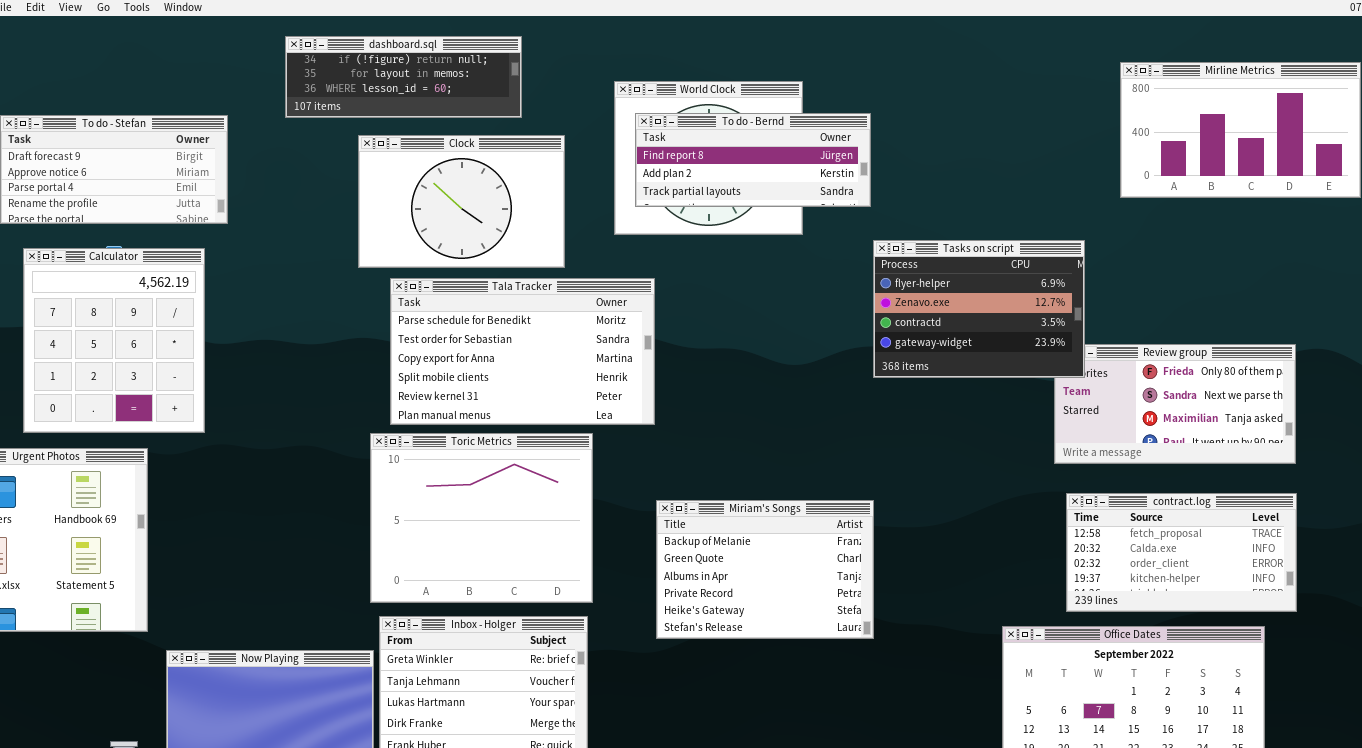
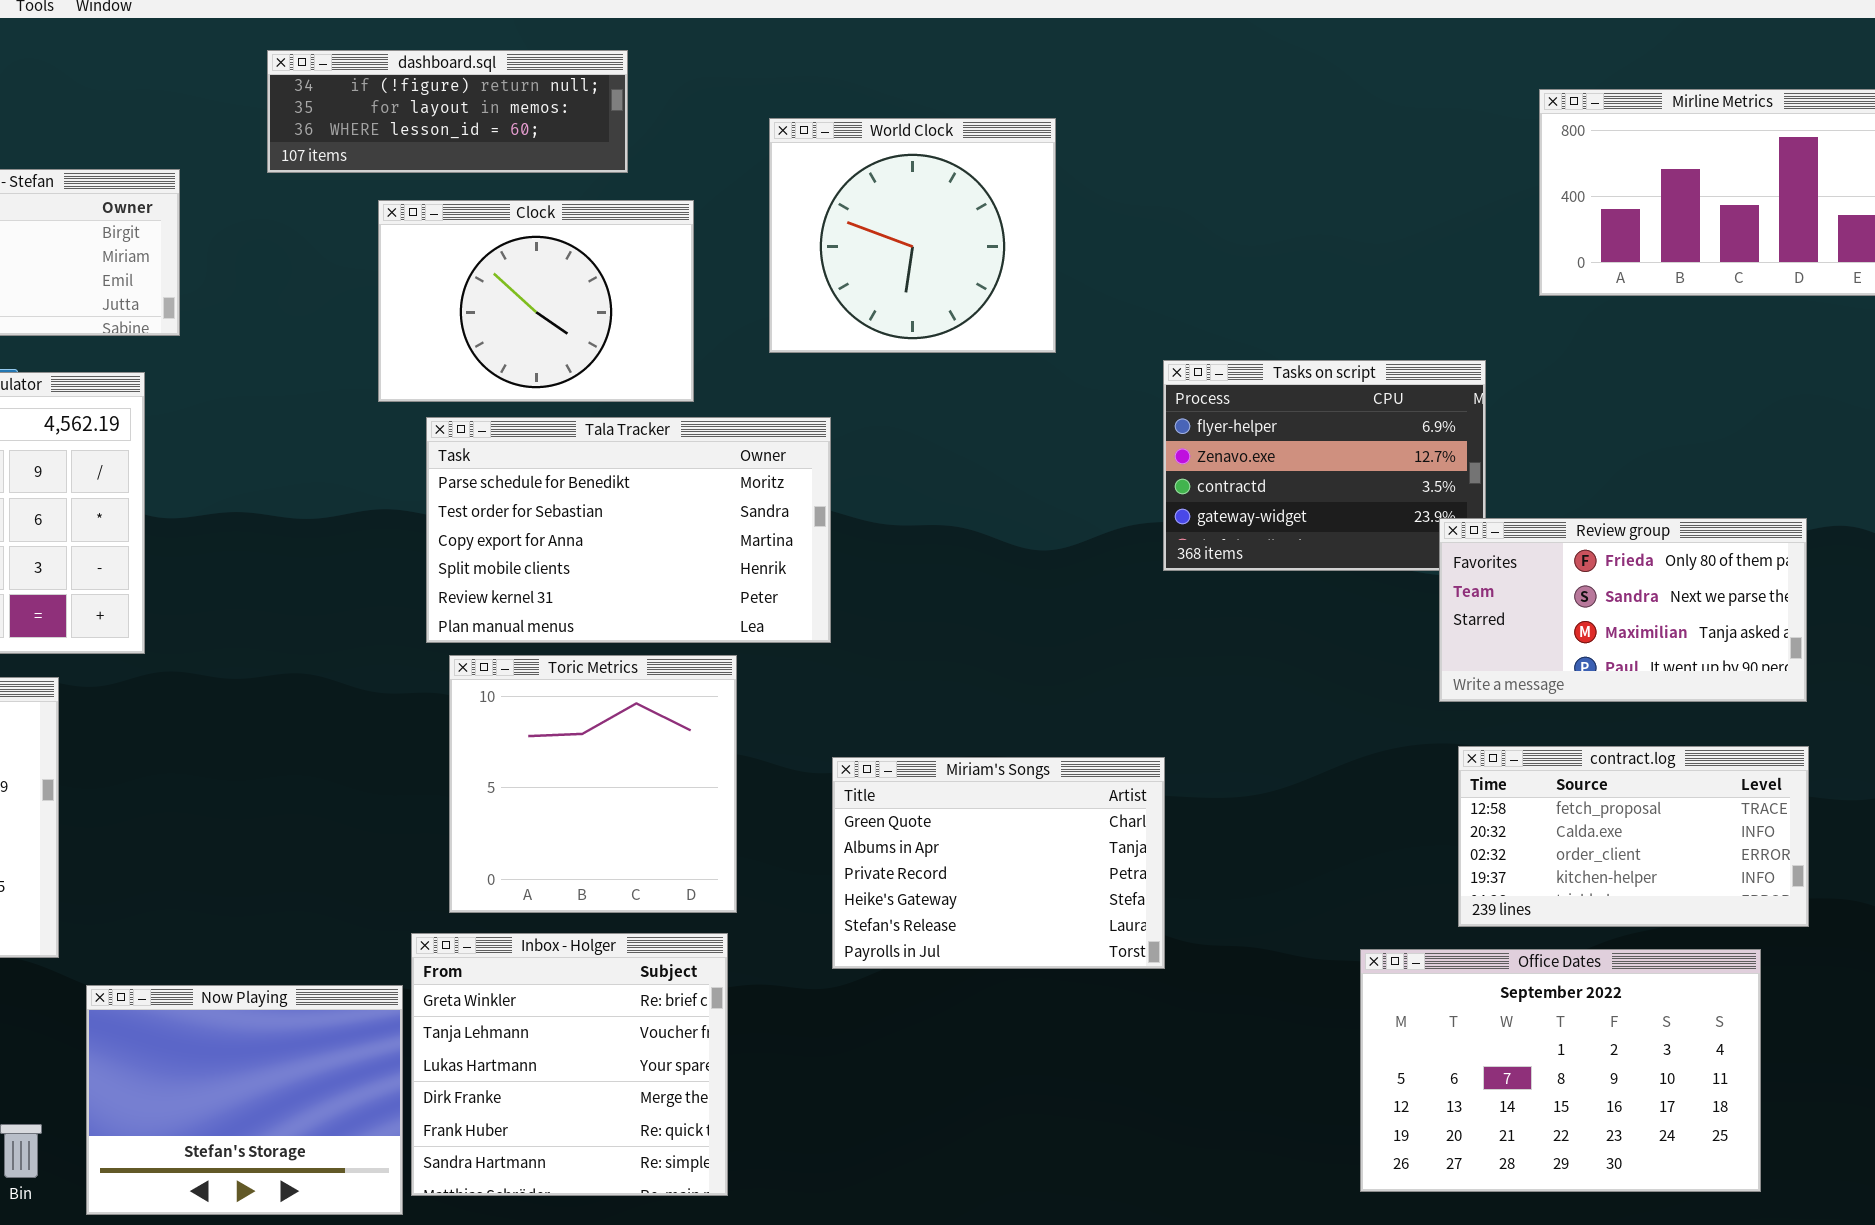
To do - Bernd: [635,113,871,207] -> none, closed
Review group: [1054,344,1296,464] -> [1439,518,1807,702], raised
Toric Metrics: [370,433,593,603] -> [449,655,737,913], resized
Miriam's Songs: [656,500,874,639] -> [832,757,1165,969], scrolled down 1 row

